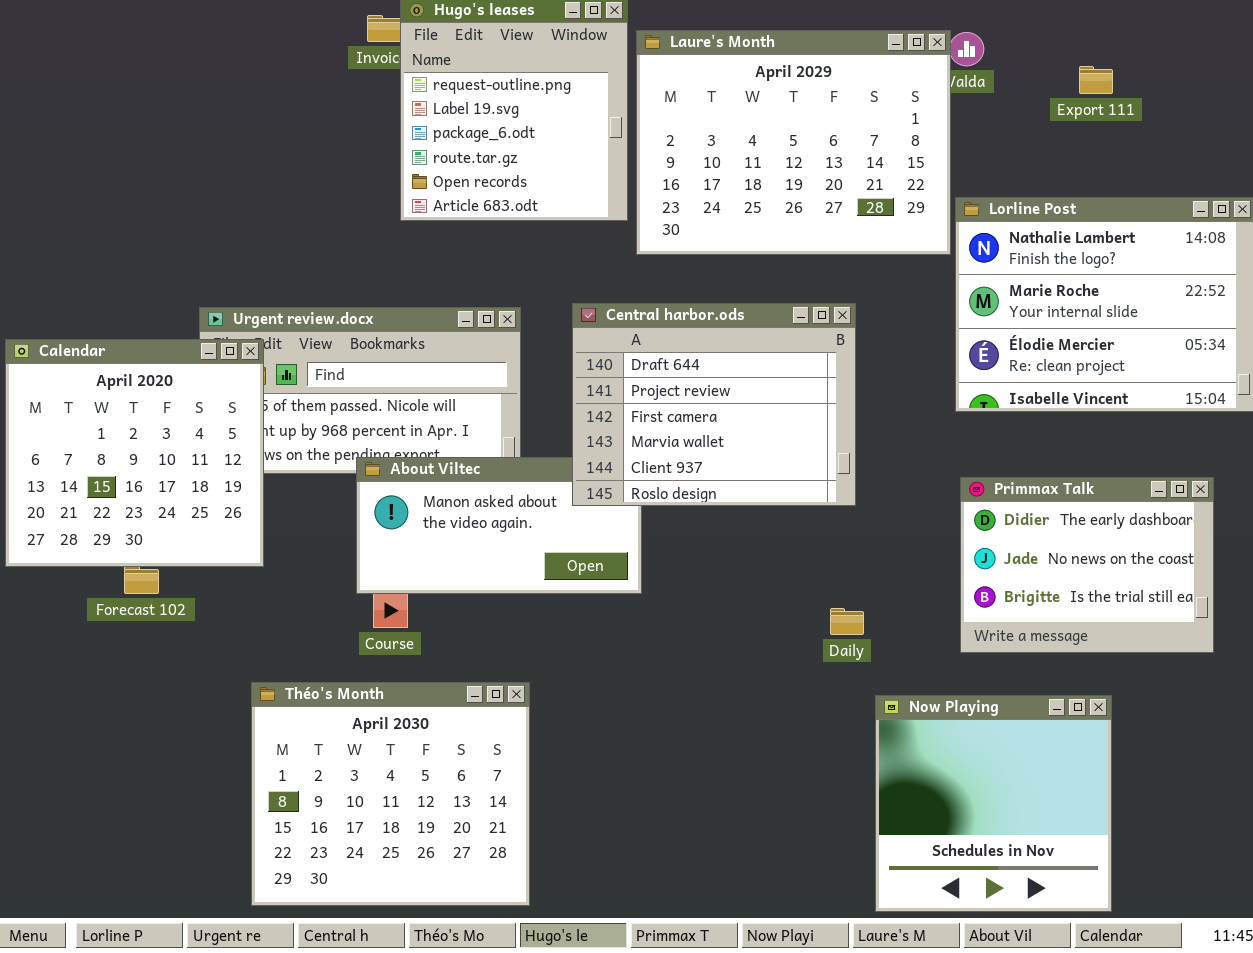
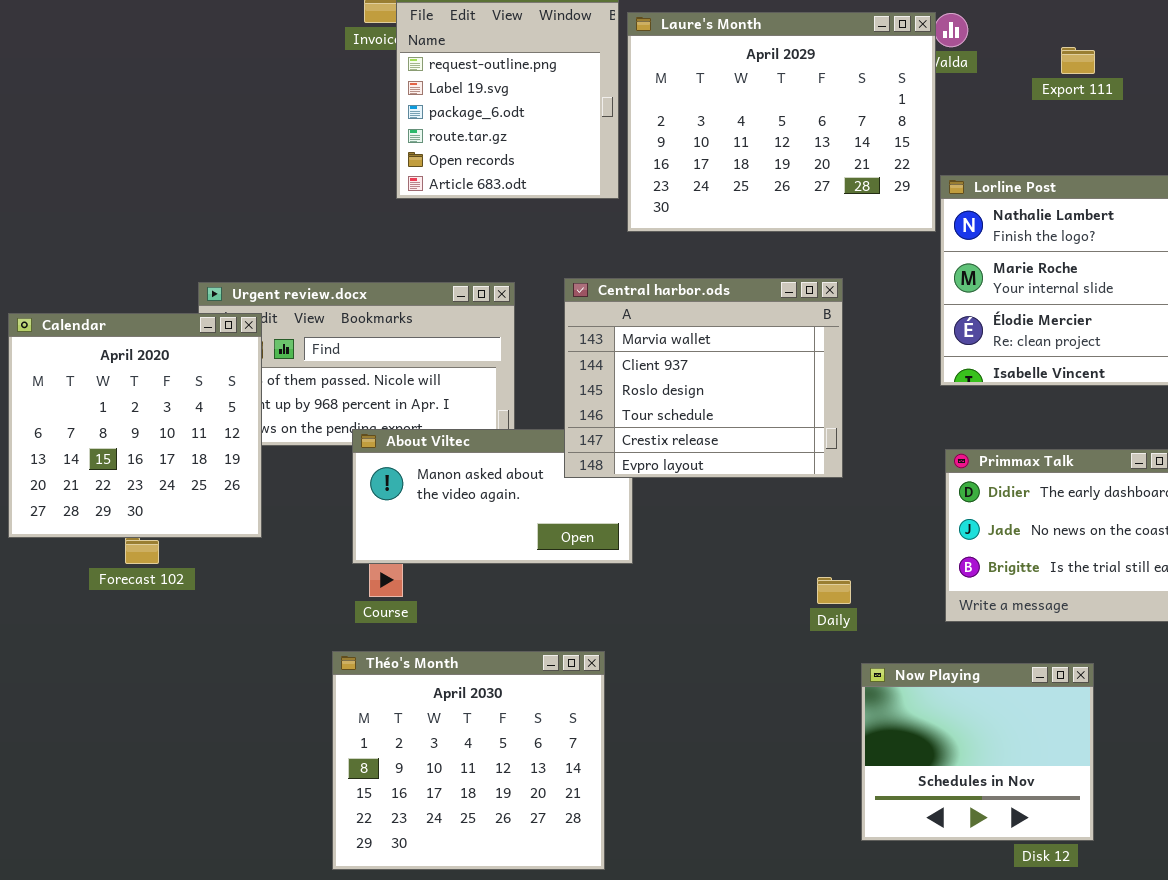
Central harbor.ods: [572,303,856,506] -> [564,278,843,478], scrolled down 3 rows
Théo's Month: [251,682,530,906] -> [332,651,605,870], moved
Now Playing: [875,695,1112,912] -> [861,663,1094,841], resized

